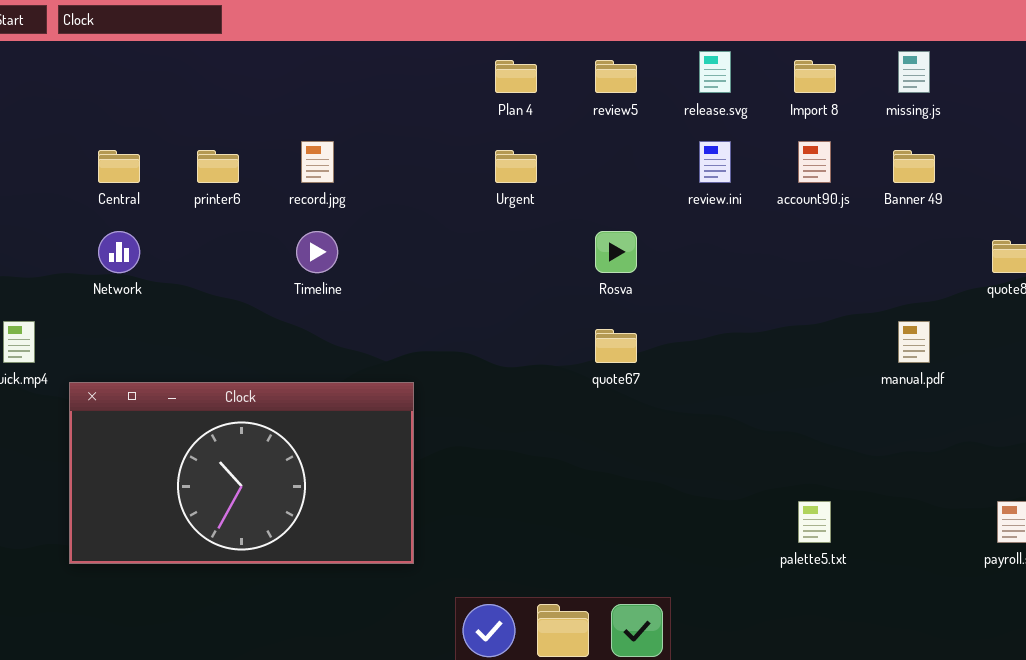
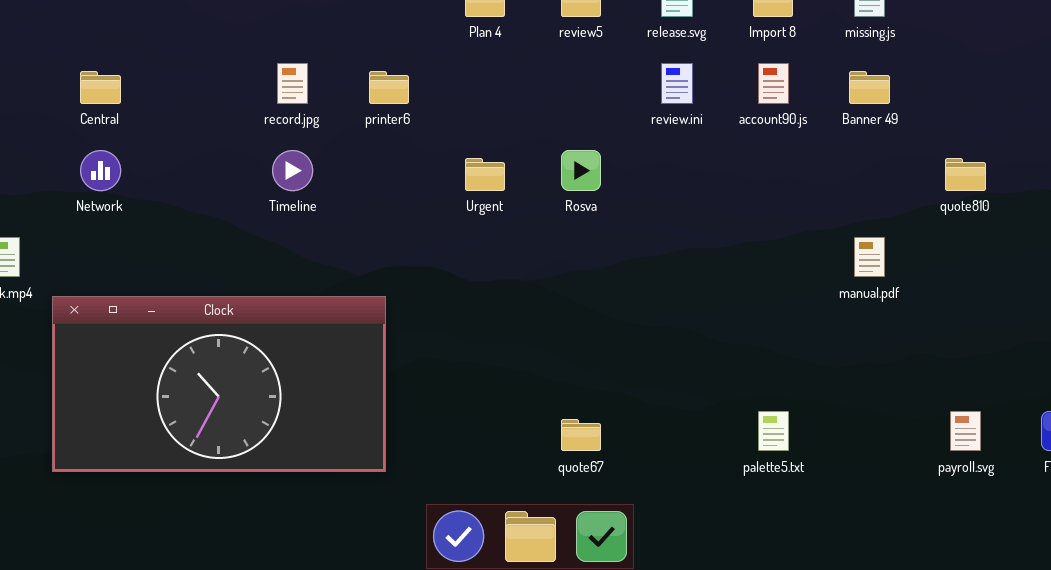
printer6: [197,150,239,183] -> [369,71,409,104], moved
Urgent: [495,150,537,183] -> [465,158,505,191], moved
quote67: [595,329,637,363] -> [561,419,601,451], moved

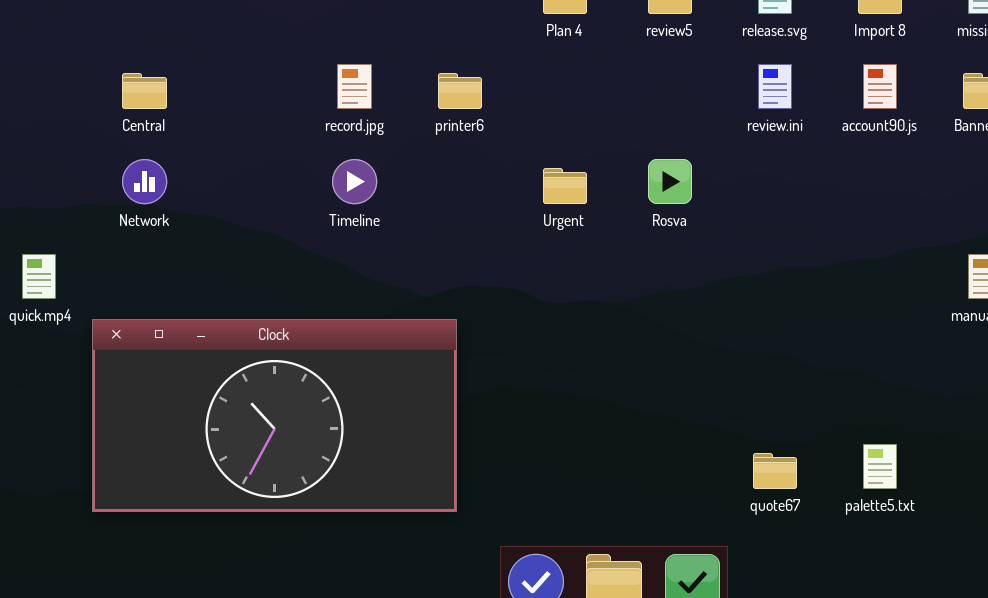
quote67: [561,419,601,451] -> [753,453,797,489], moved

